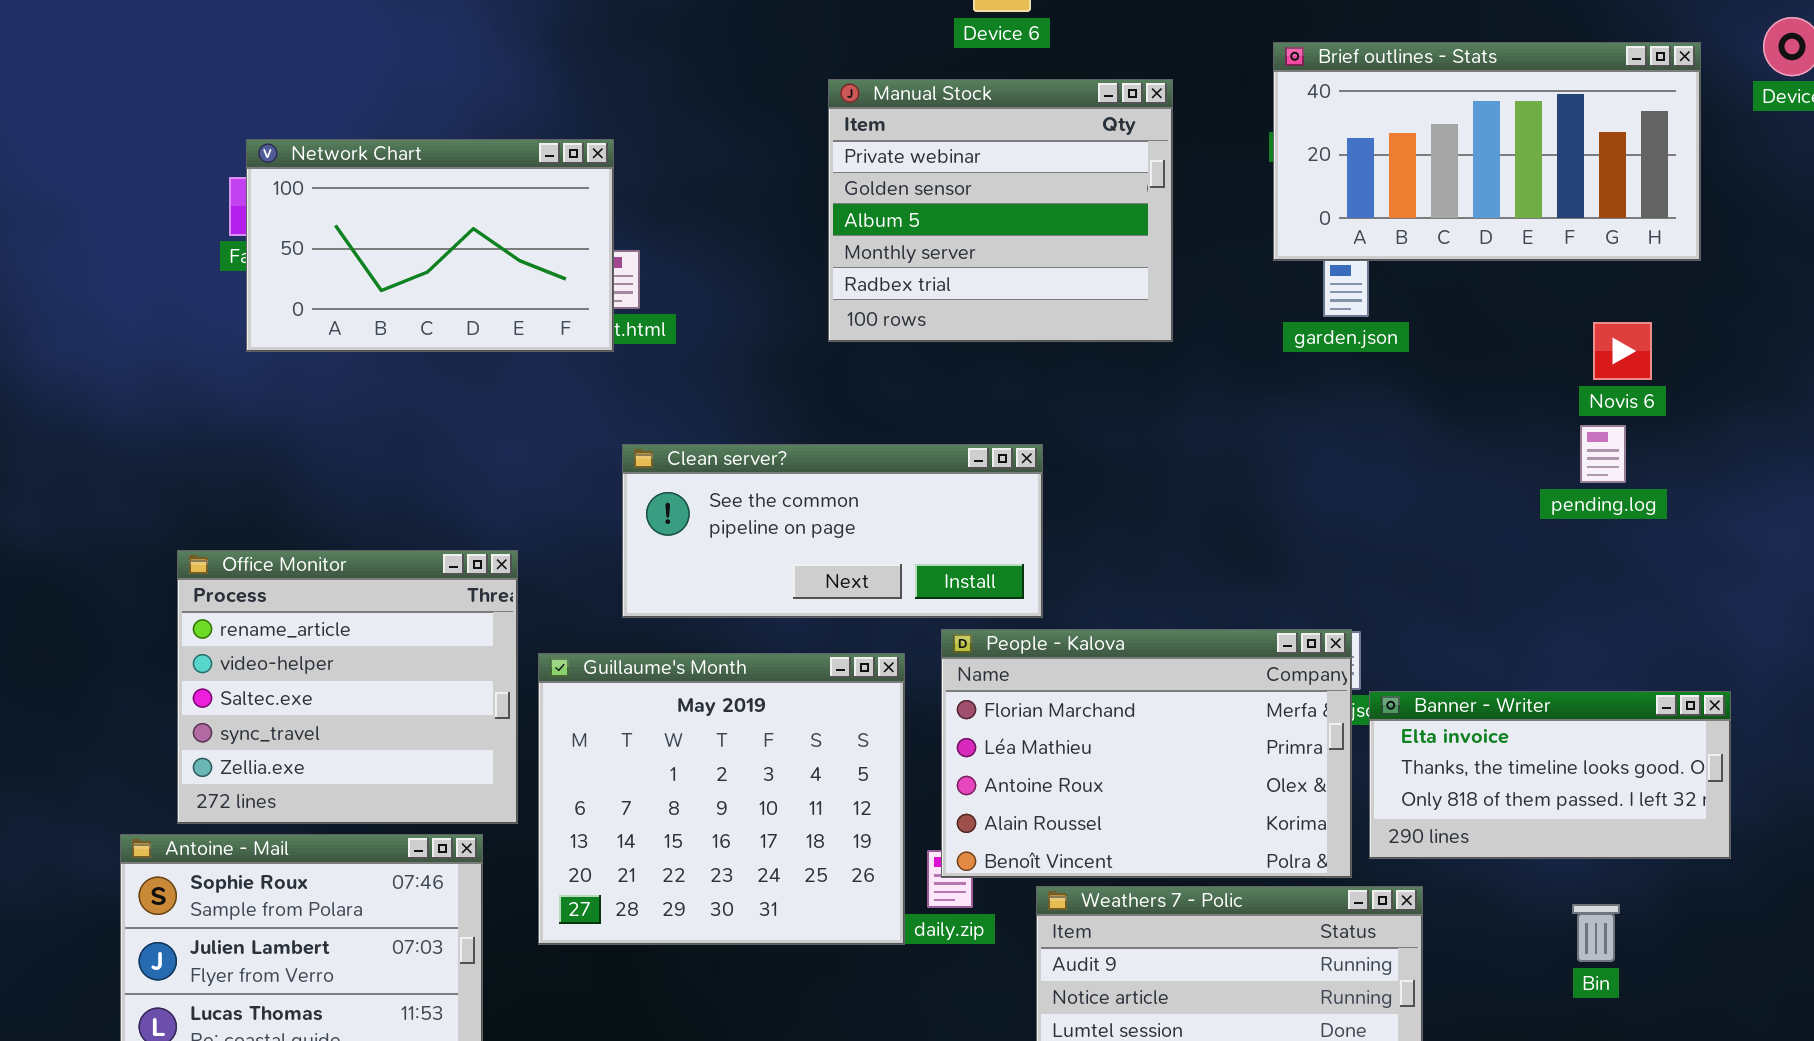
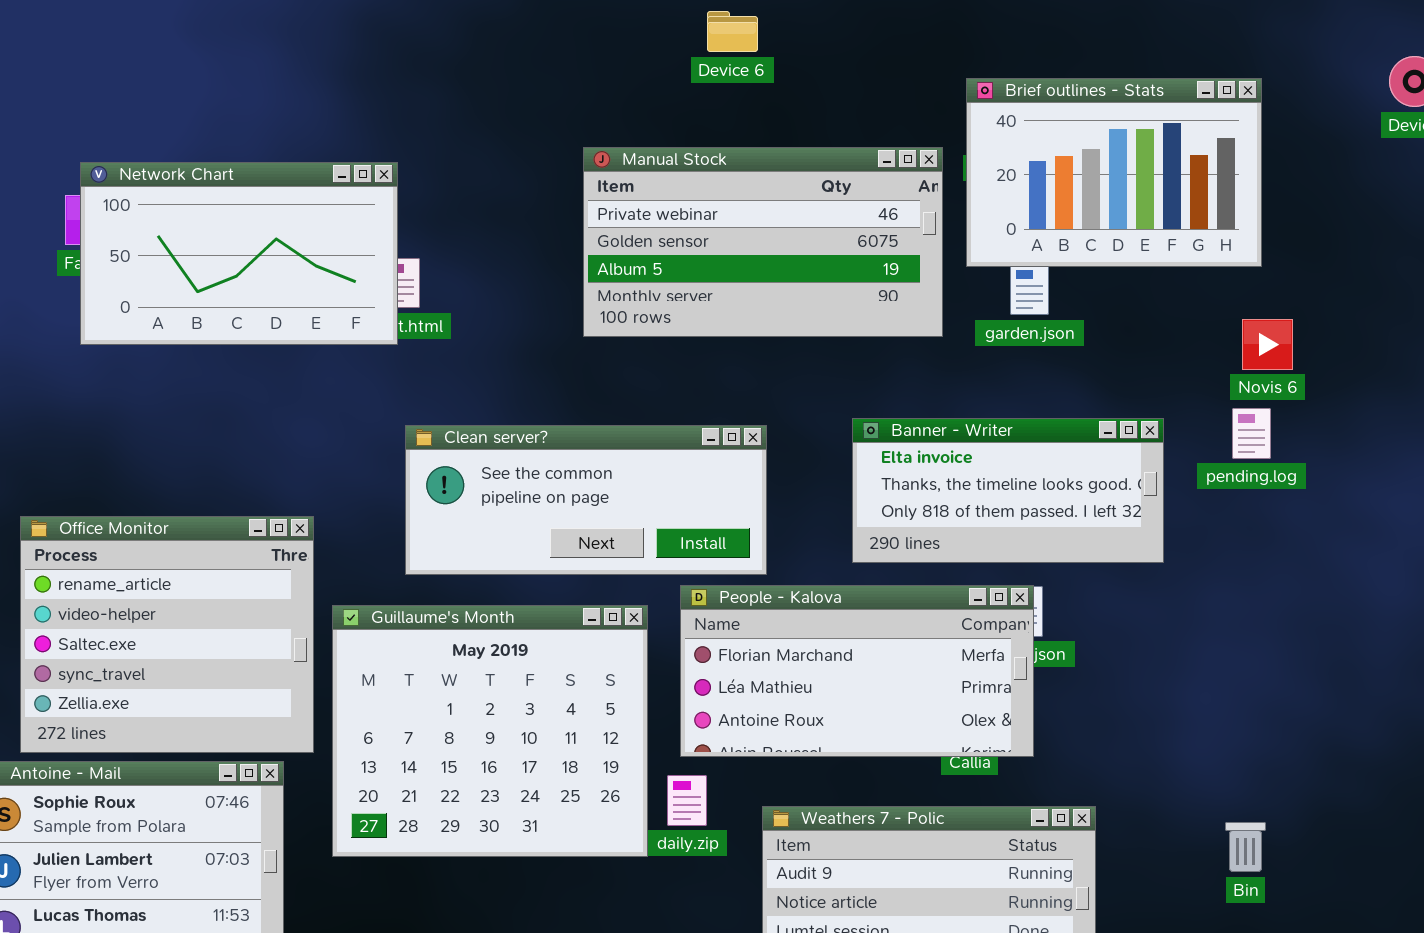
Brief outlines - Stats: [1273,42,1701,261] -> [966,78,1262,267], resized
Manual Stock: [828,79,1173,342] -> [583,147,943,337], resized
People - Kalova: [941,629,1352,878] -> [680,585,1034,757], resized
Banner - Writer: [1369,691,1731,859] -> [852,418,1164,563], moved

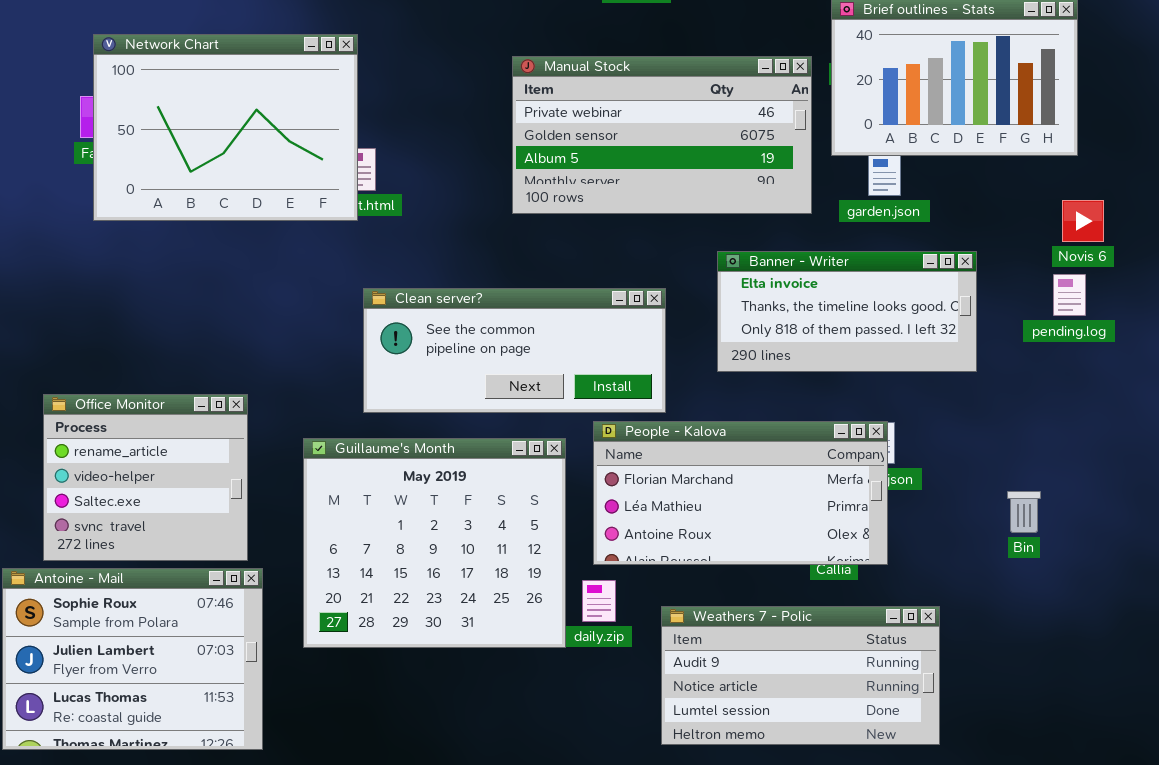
Network Chart: [80,162,398,345] -> [93,34,358,221], resized
Banner - Writer: [852,418,1164,563] -> [717,251,977,372], moved
Office Monitor: [20,516,314,753] -> [43,394,248,561], resized
Bin: [1225,822,1266,872] -> [1007,491,1041,533], moved

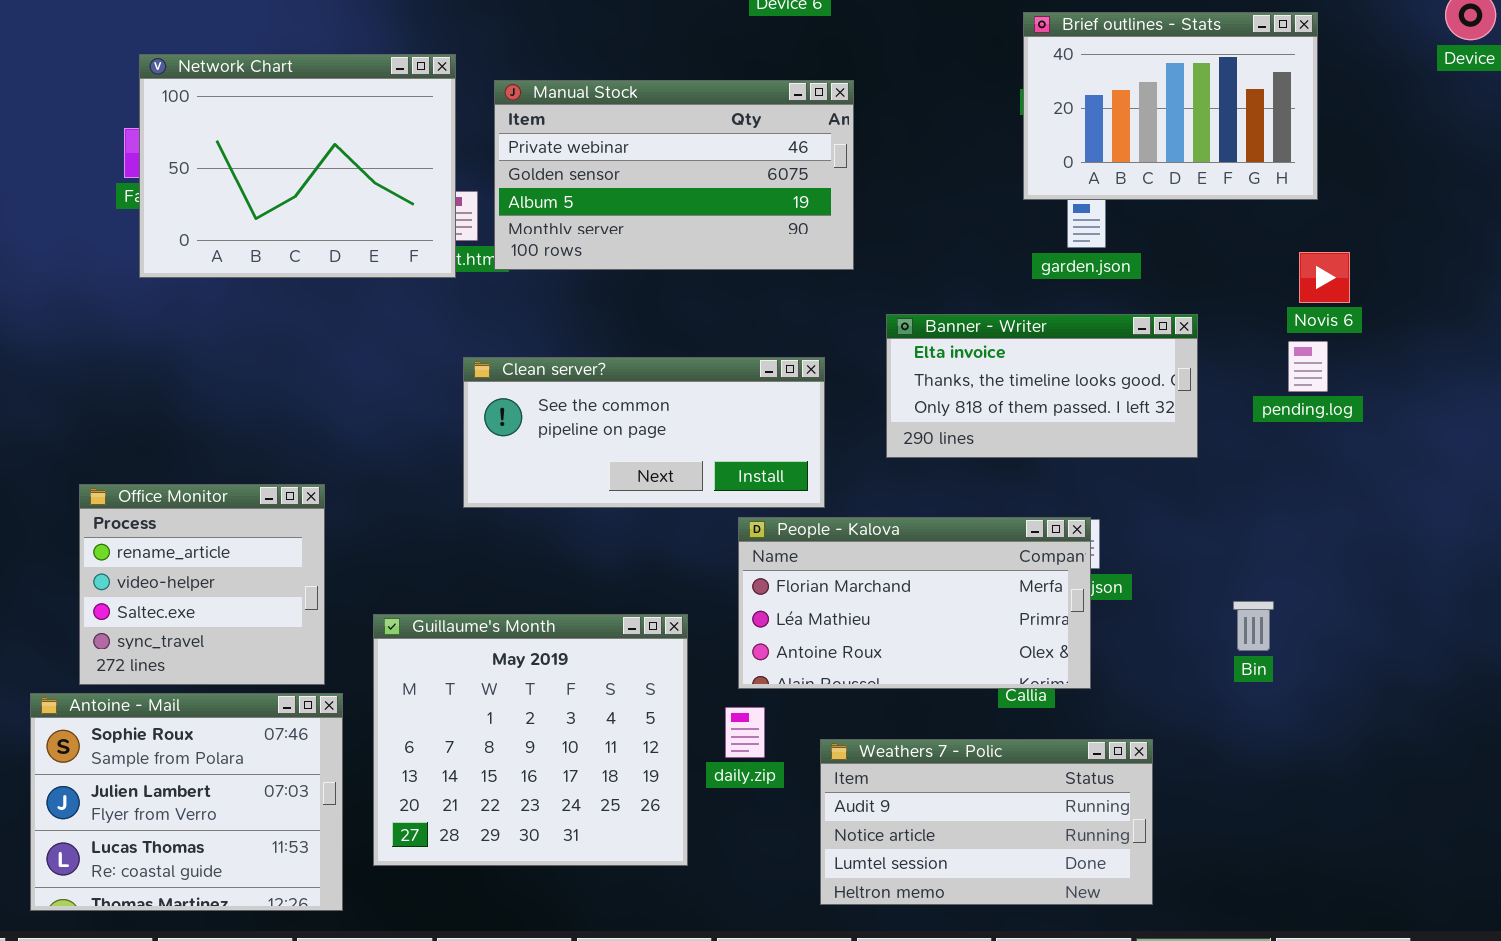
Manual Stock: [512,56,812,214] -> [494,80,854,270], moved
Guillaume's Month: [303,438,566,648] -> [373,614,688,866], moved

